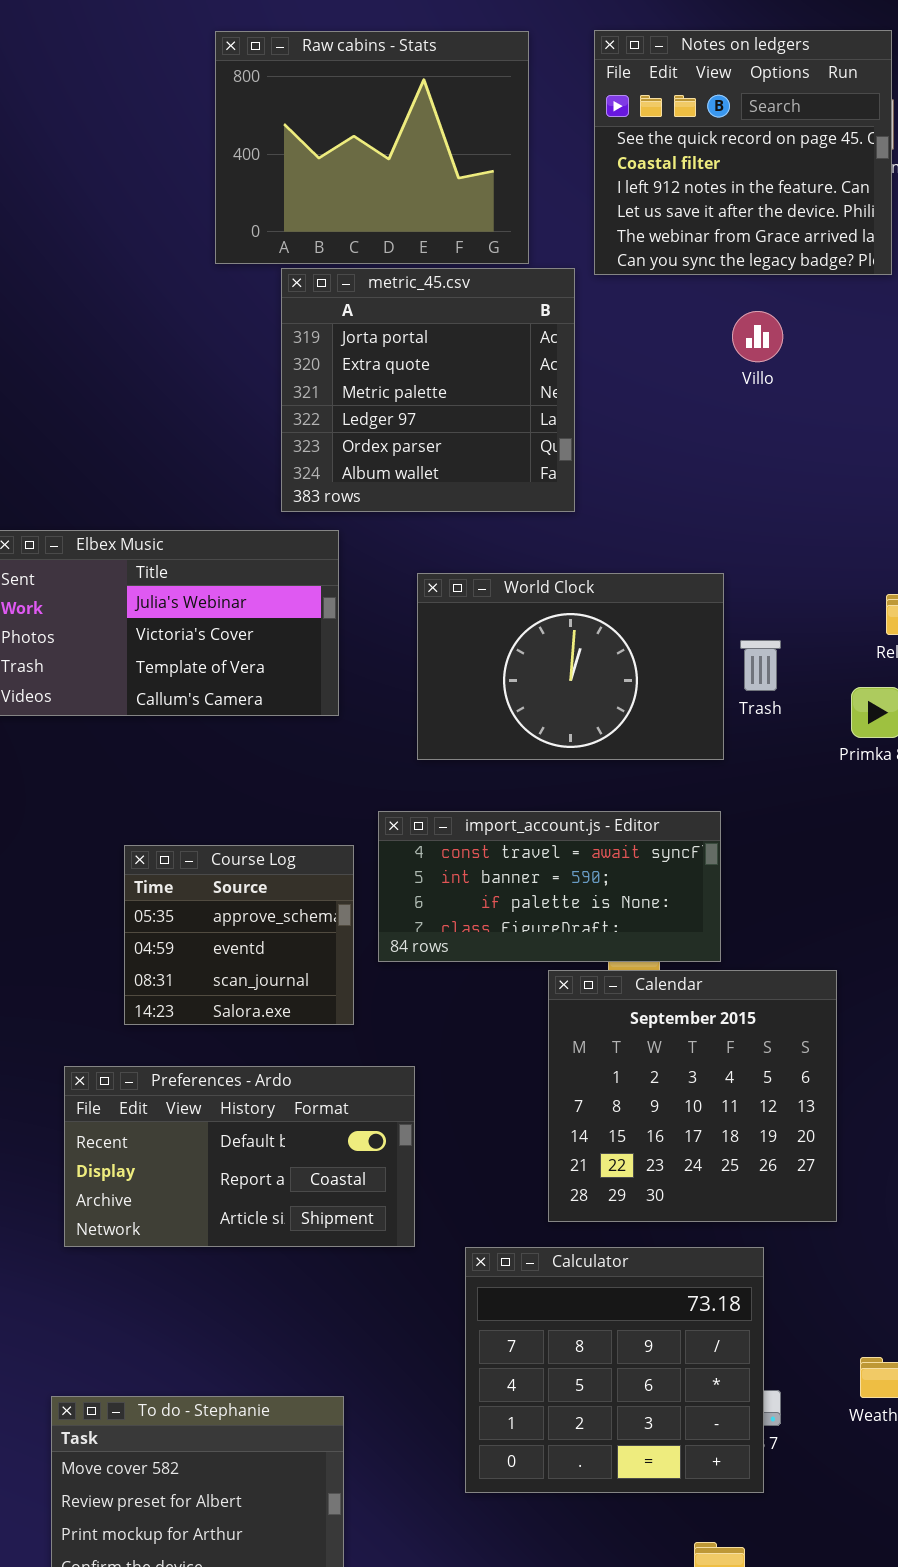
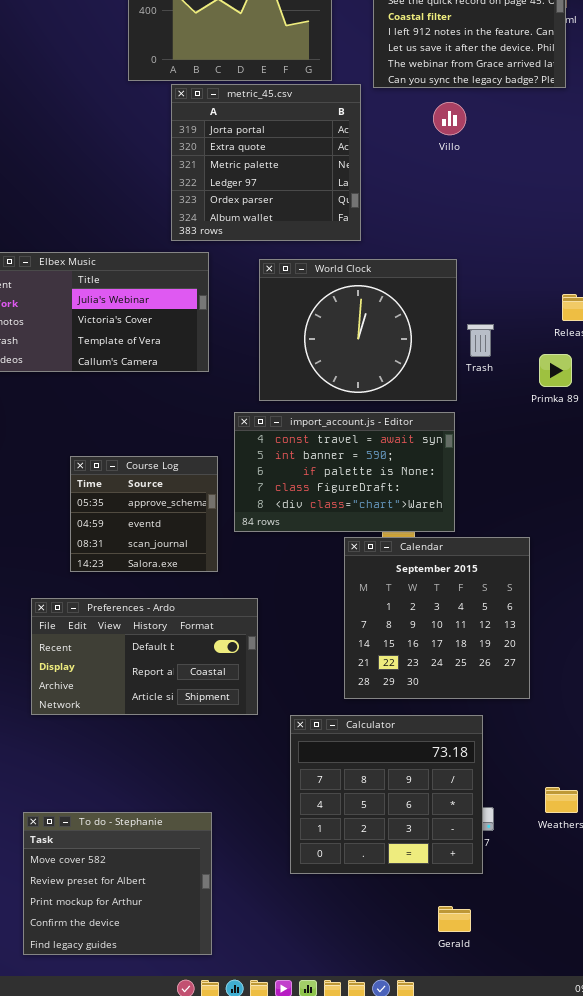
Villo: [732,311,783,362] -> [433,102,466,135], moved
World Clock: [417,573,724,760] -> [259,259,457,401], resized
import_account.js - Editor: [378,811,721,962] -> [234,412,455,532], resized

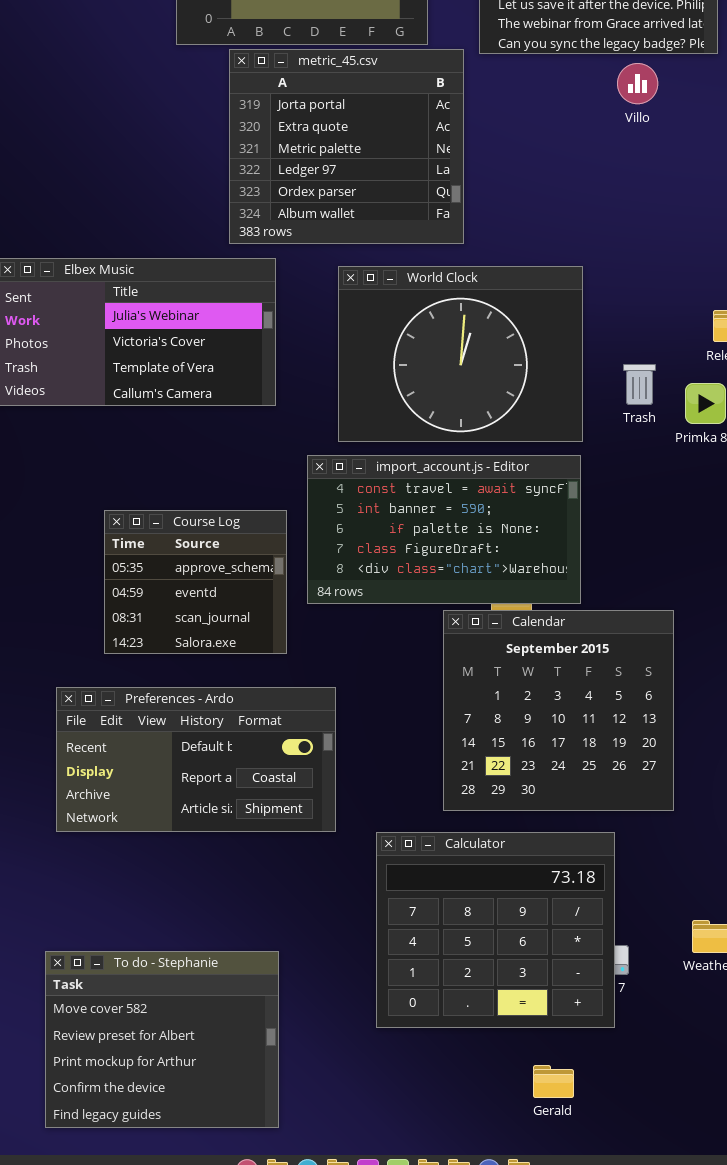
Villo: [433,102,466,135] -> [617,63,658,104], moved
Trash: [467,324,494,357] -> [623,364,656,405], moved
Gerald: [438,906,471,932] -> [533,1065,574,1098], moved

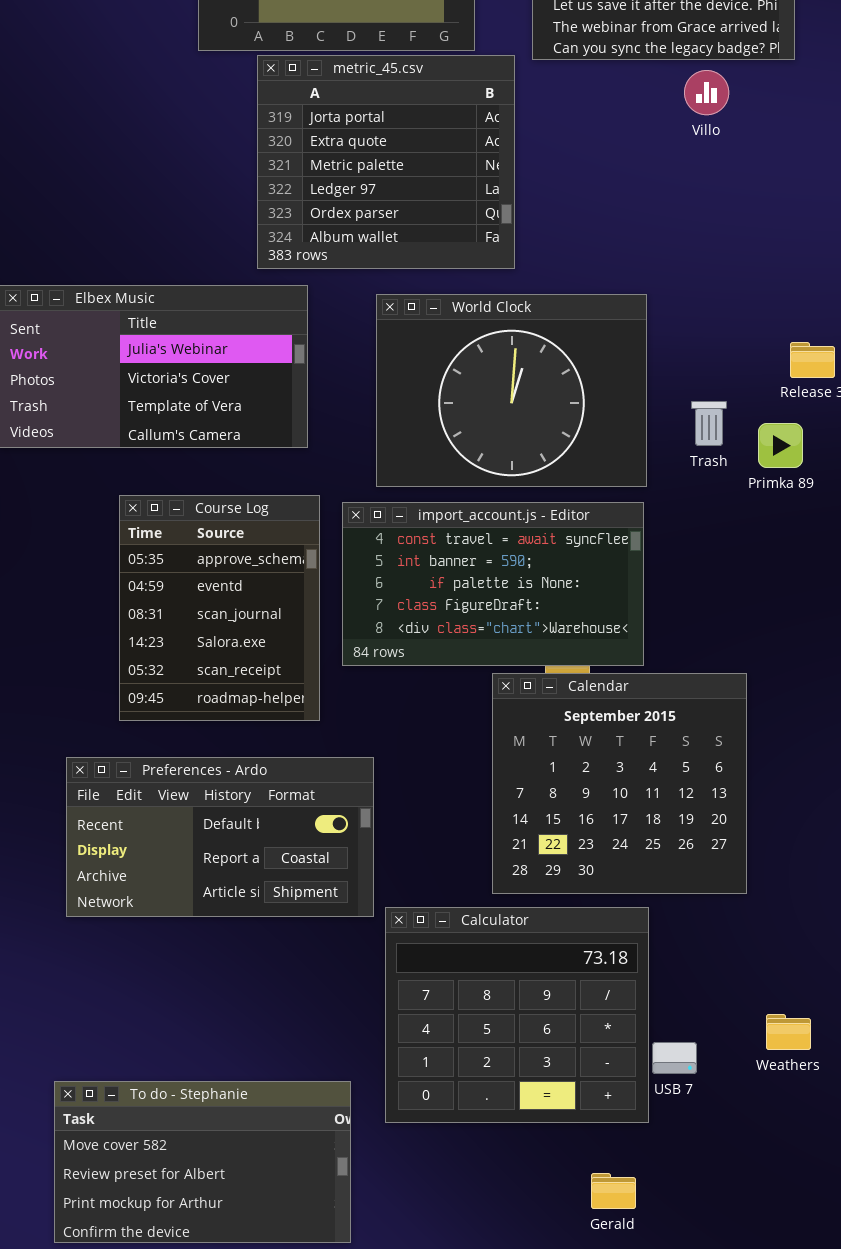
Course Log: [104,510,287,654] -> [119,495,320,721], resized
Calculator: [376,832,615,1028] -> [385,907,649,1123], moved
To do - Stephanie: [45,951,279,1128] -> [54,1081,351,1243], resized

